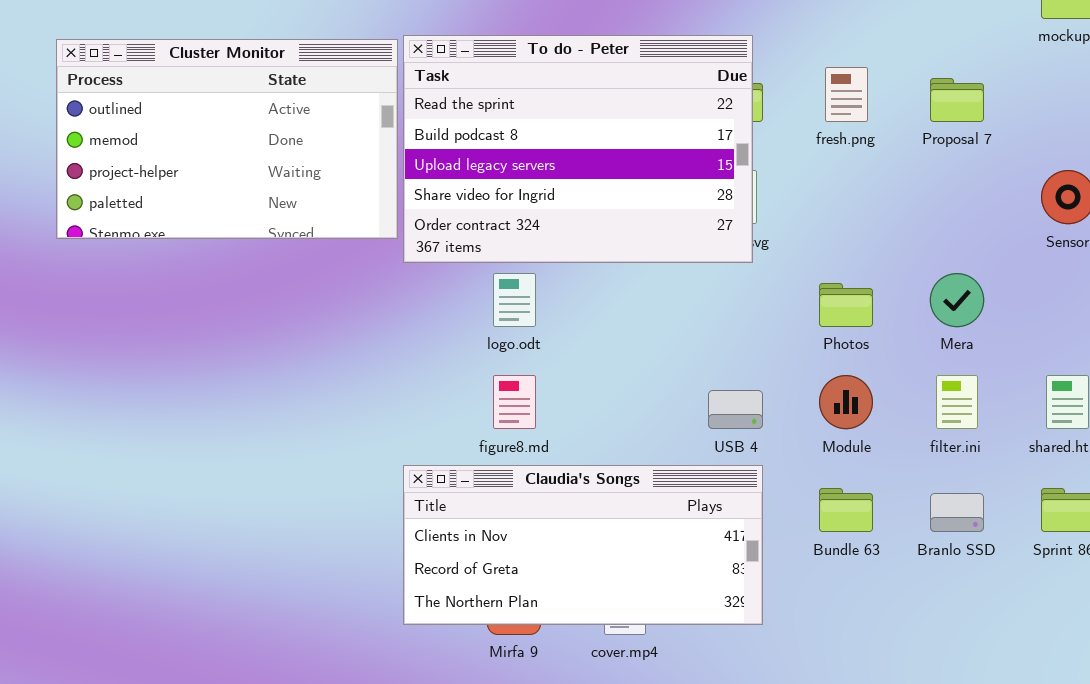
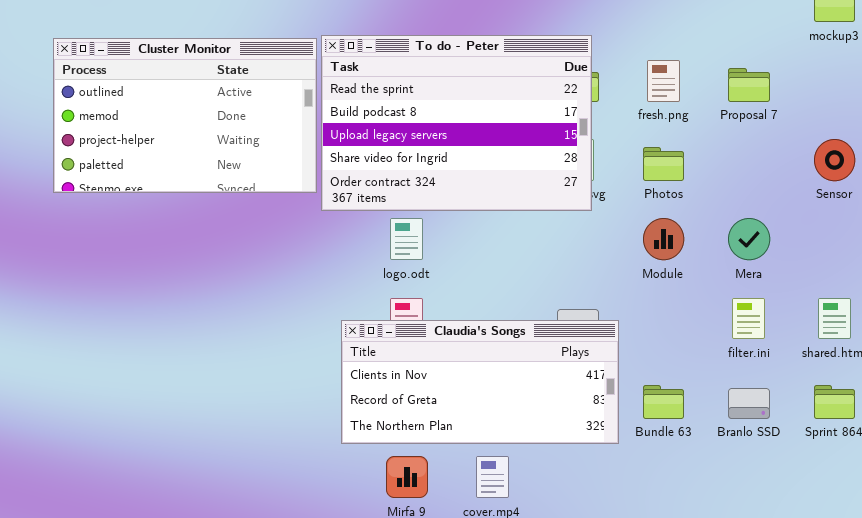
Photos: [819,283,873,327] -> [643,147,684,181], moved
Module: [819,375,873,429] -> [643,218,684,260], moved
Claudia's Songs: [403,465,763,625] -> [341,320,619,444], moved

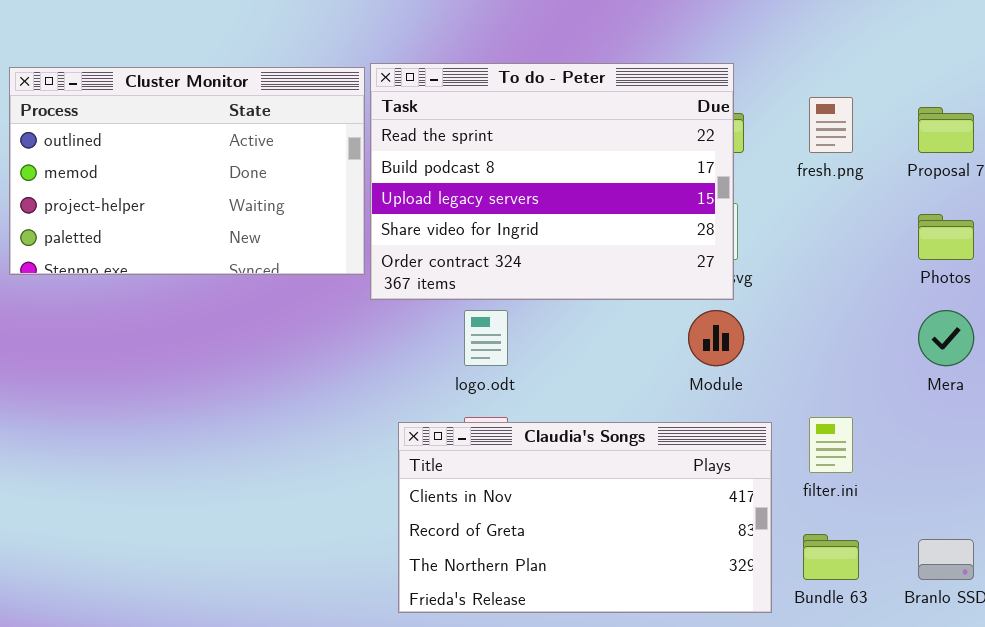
Photos: [643,147,684,181] -> [918,214,974,260], moved
Module: [643,218,684,260] -> [688,310,744,366], moved
filter.ini: [732,298,765,339] -> [809,417,853,473], moved
Claudia's Songs: [341,320,619,444] -> [398,422,772,613], resized

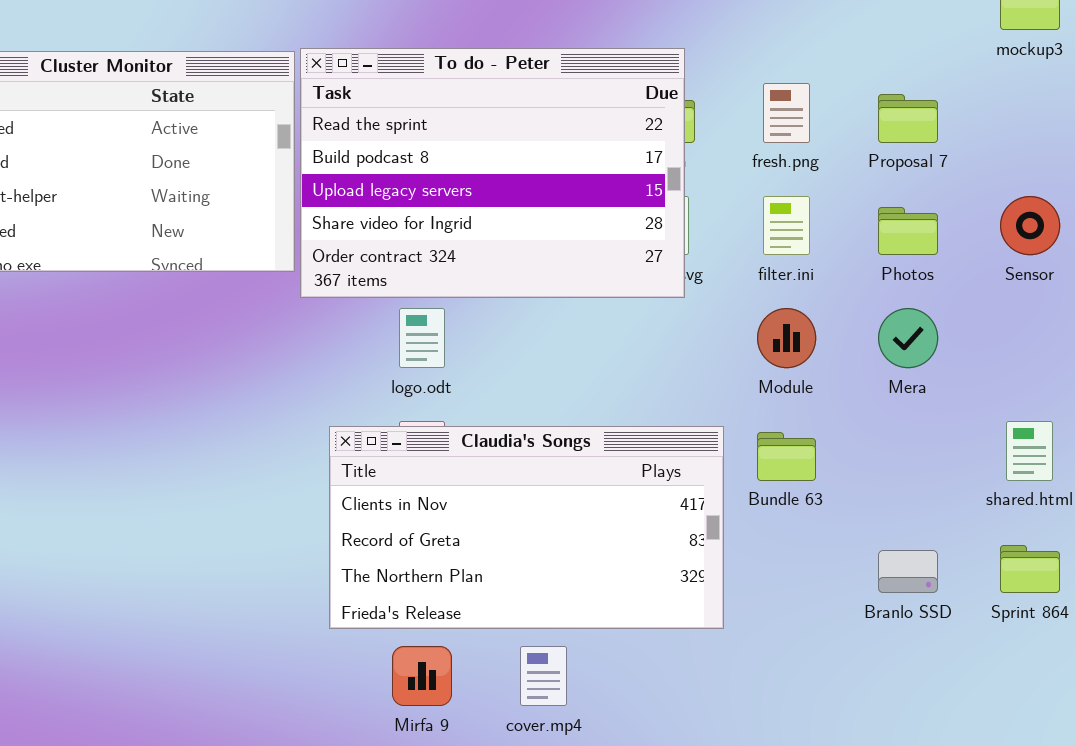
Module: [688,310,744,366] -> [757,308,816,368], moved
filter.ini: [809,417,853,473] -> [763,196,810,255], moved
Bundle 63: [803,534,859,580] -> [757,432,816,481], moved

